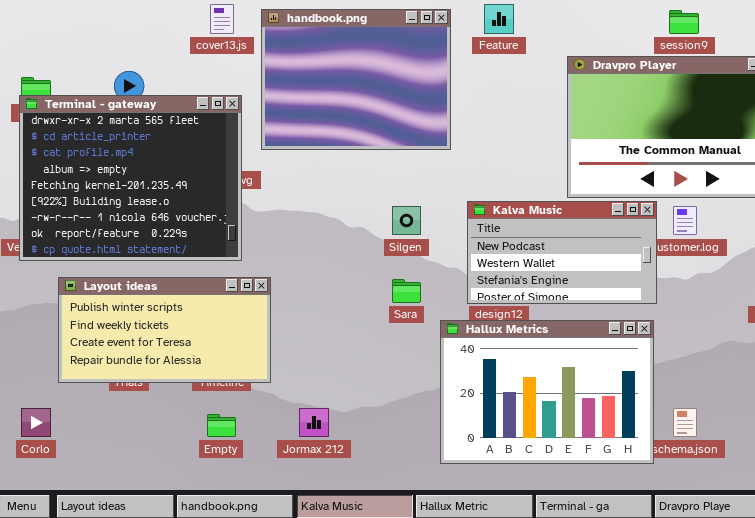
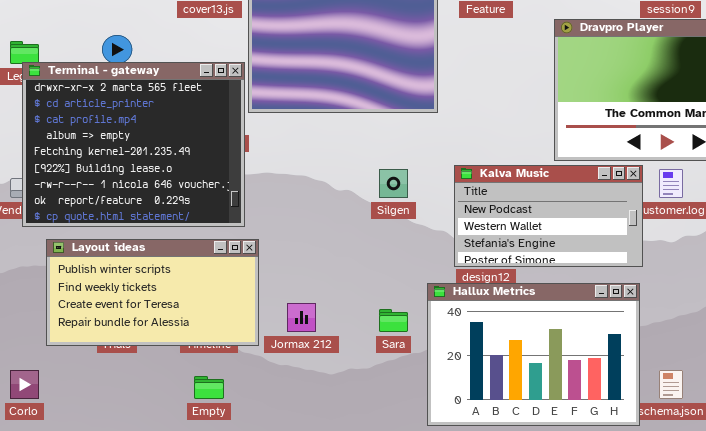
Terminal - gateway: [19,95,242,261] -> [22,62,245,227], moved
Sara: [392,279,421,303] -> [379,309,408,332], moved
Jormax 212: [299,408,329,437] -> [287,303,316,332], moved

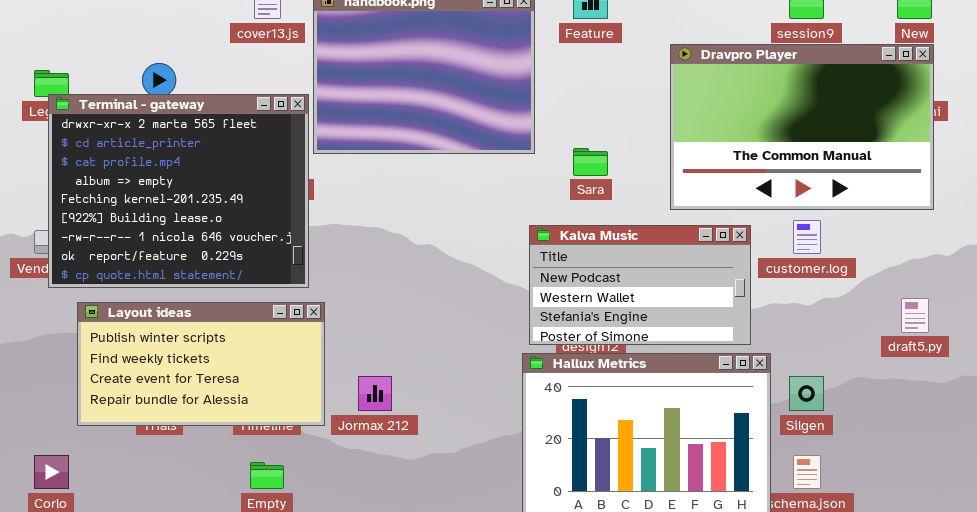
Kalva Music: [454,165,643,267] -> [529,225,751,345], moved
Silgen: [379,169,408,198] -> [789,376,824,411], moved
Sara: [379,309,408,332] -> [573,148,608,176], moved

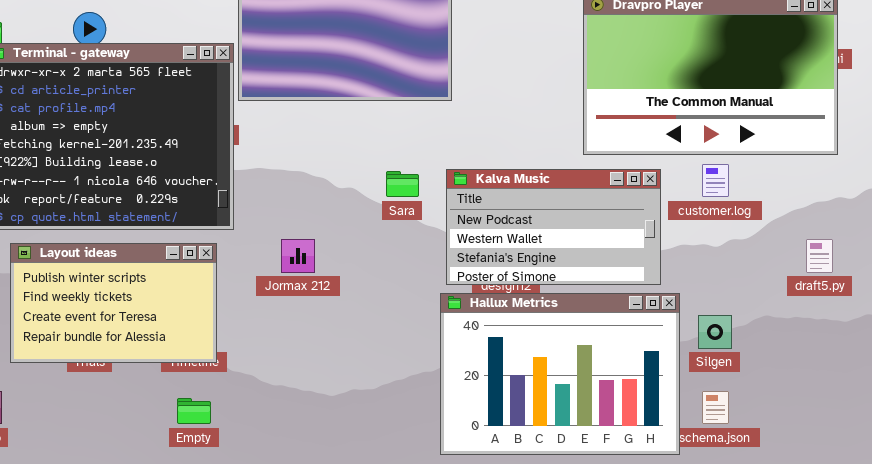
Sara: [573,148,608,176] -> [386,171,419,197], moved
Layout ideas: [77,302,325,426] -> [10,243,217,363], resized
Jormax 212: [358,376,392,411] -> [281,239,315,273], moved

